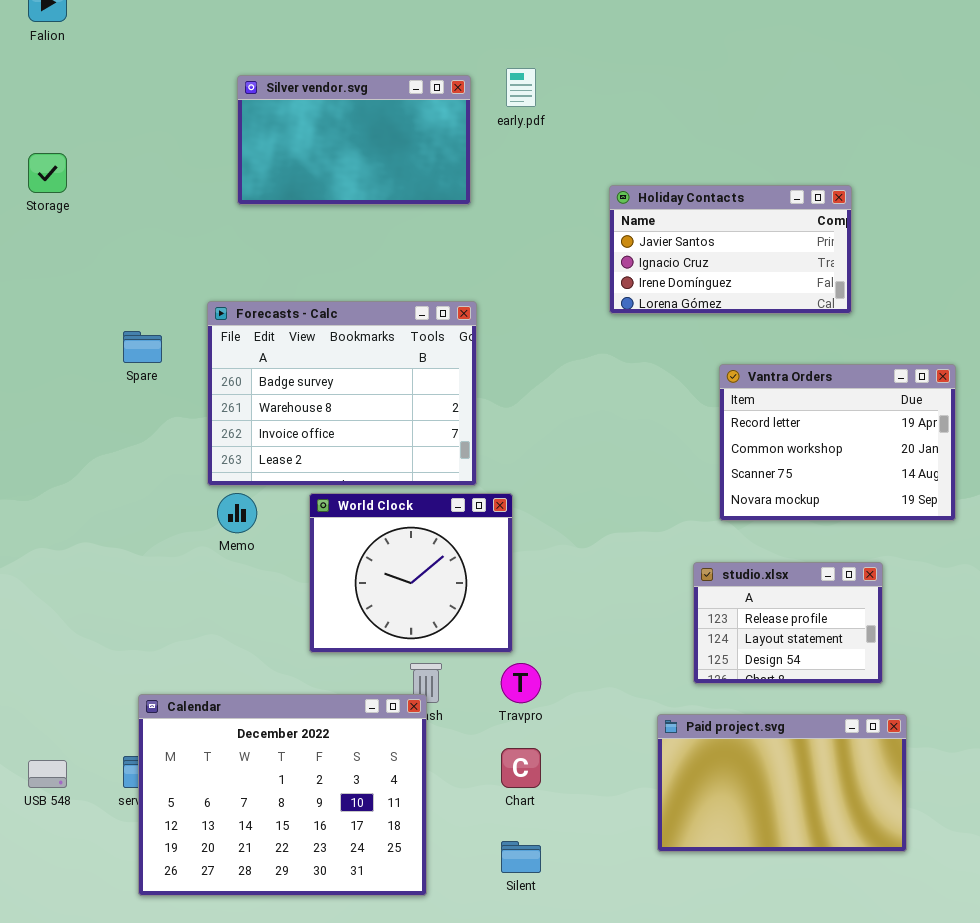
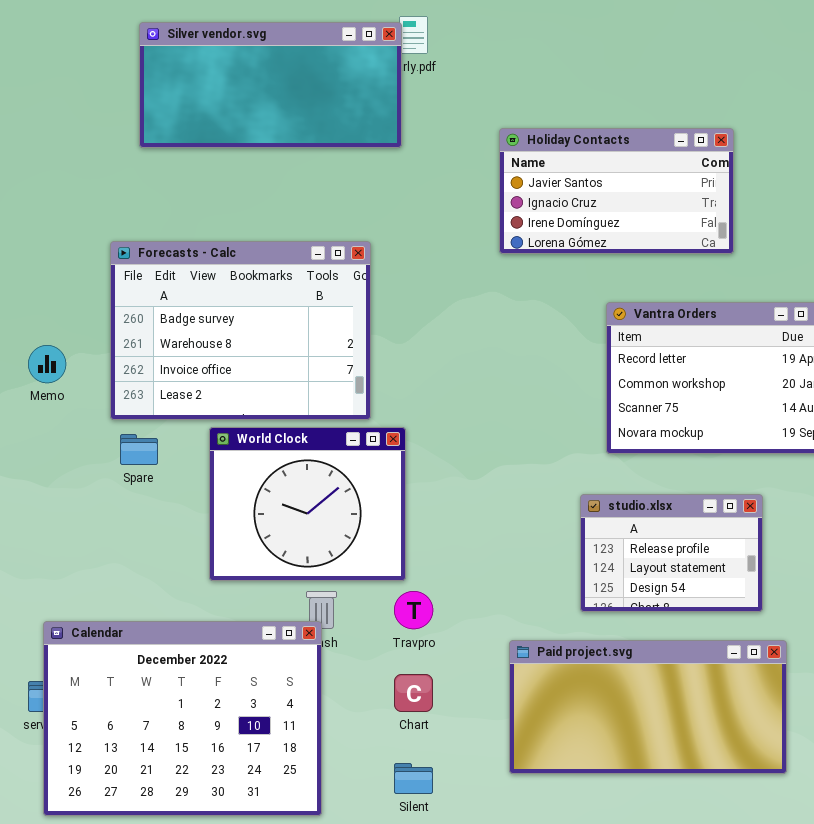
Silver vendor.svg: [237,75,471,205] -> [139,22,402,148], resized
Spare: [123,331,162,363] -> [120,434,158,465], moved
Memo: [217,493,257,533] -> [28,345,66,383], moved
Paid project.svg: [657,714,907,852] -> [509,640,787,774], resized

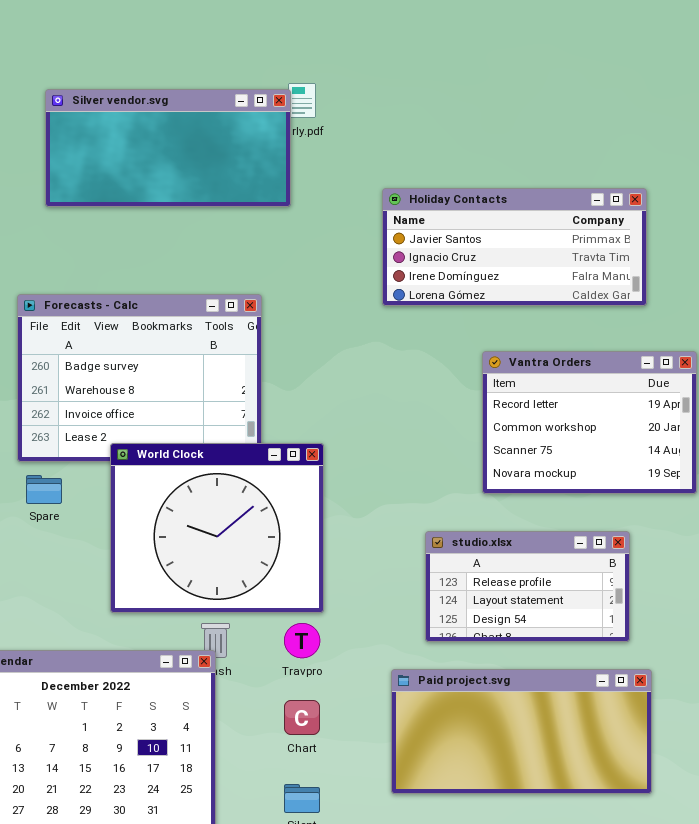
Holiday Contacts: [499,128,734,254] -> [382,188,647,306], resized
World Clock: [209,427,406,581] -> [110,443,324,613], resized
studio.xlsx: [580,494,763,612] -> [425,531,630,642], resized

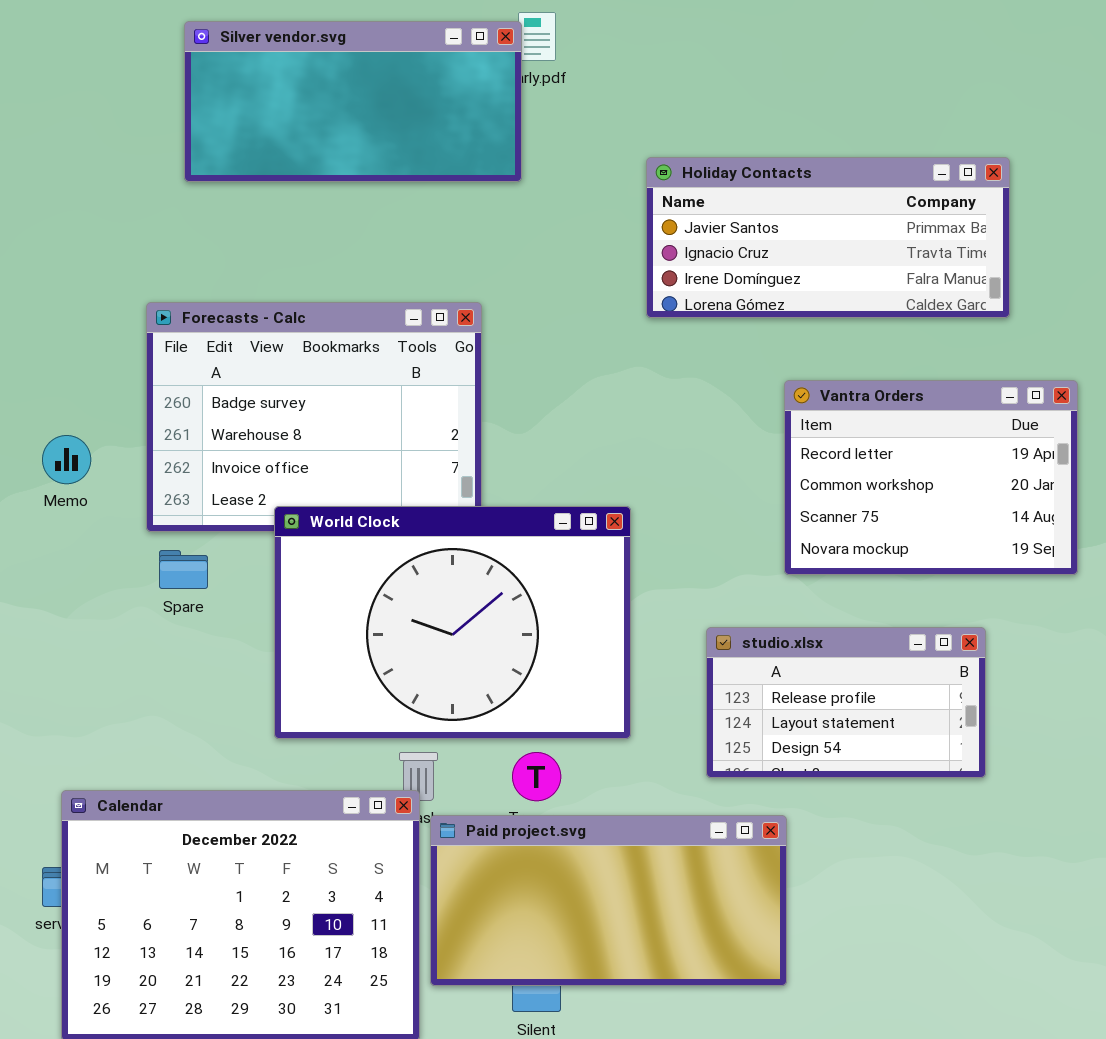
World Clock: [110,443,324,613] -> [274,506,631,739], resized
Paid project.svg: [391,669,652,794] -> [430,815,787,986], moved

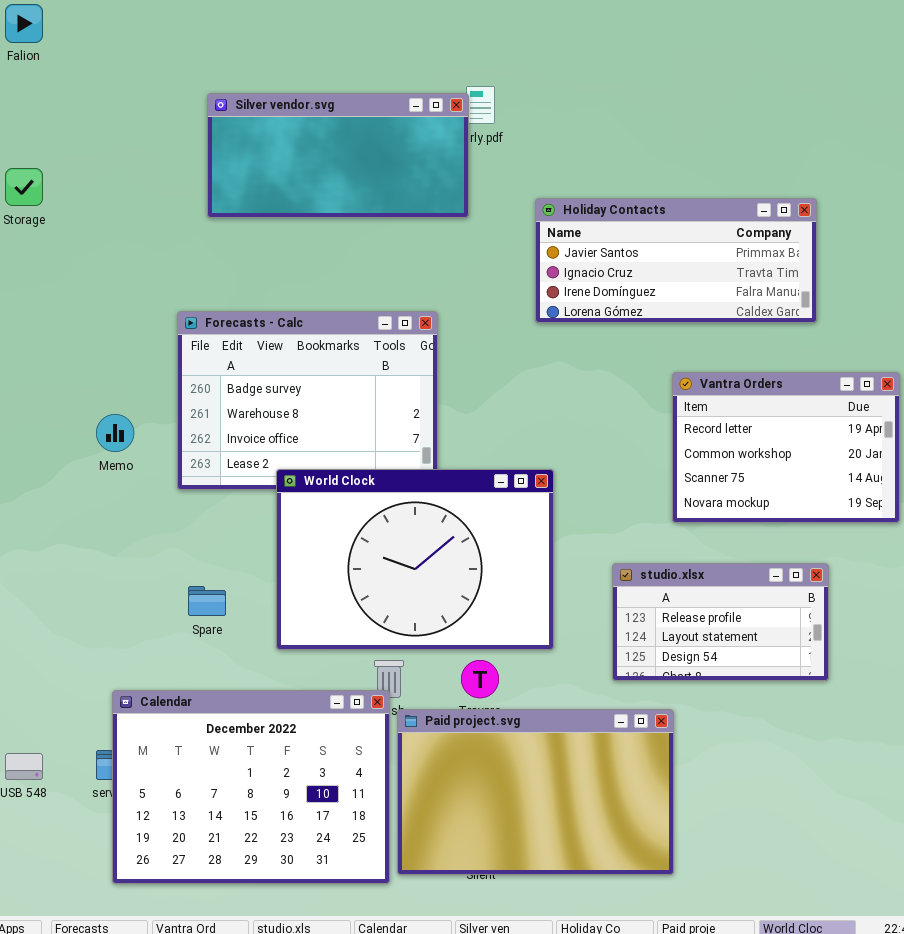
Holiday Contacts: [646,157,1010,318] -> [535,198,817,323], moved
Spare: [159,550,208,589] -> [188,586,226,616], moved
Paid project.svg: [430,815,787,986] -> [397,709,674,875], resized

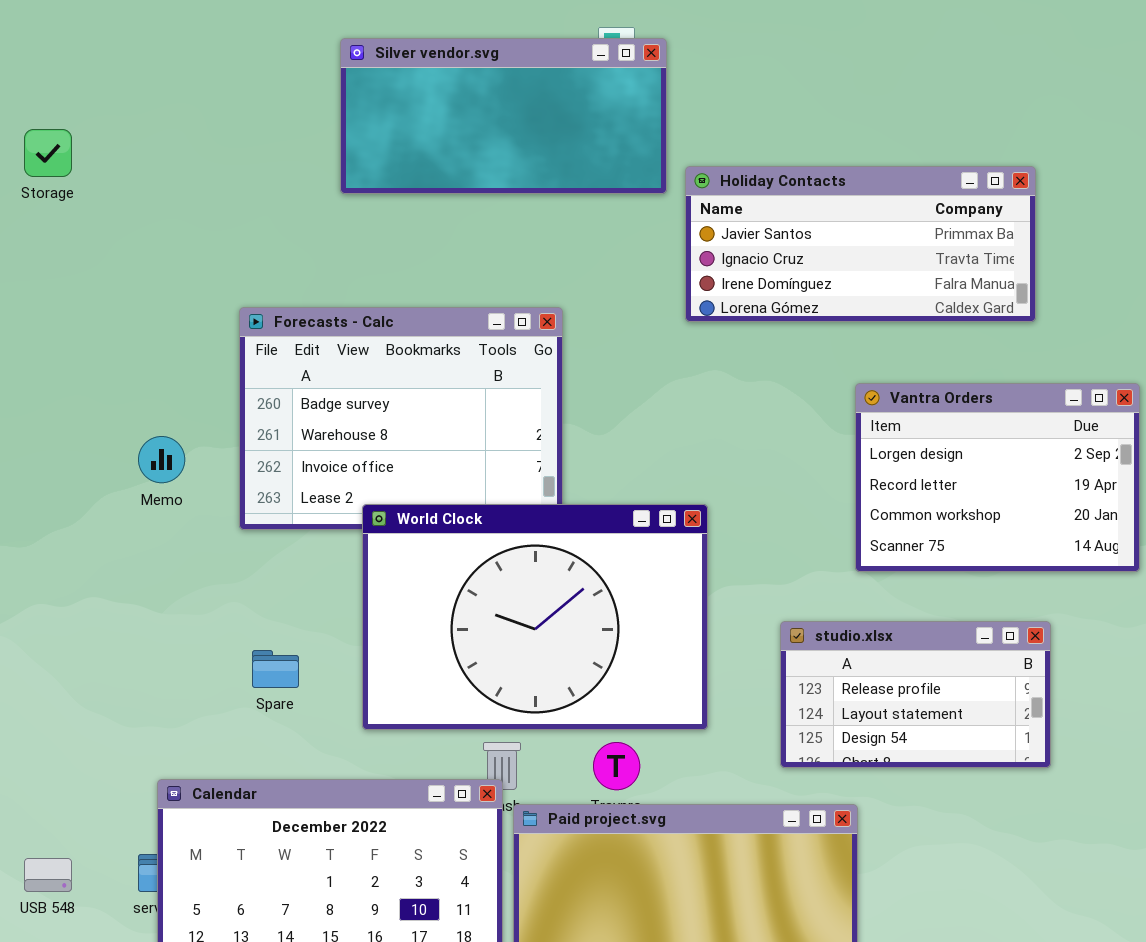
Silver vendor.svg: [207,93,469,218] -> [340,38,667,194], moved
Vantra Orders: [672,372,900,523] -> [855,383,1140,572], scrolled up 1 row

